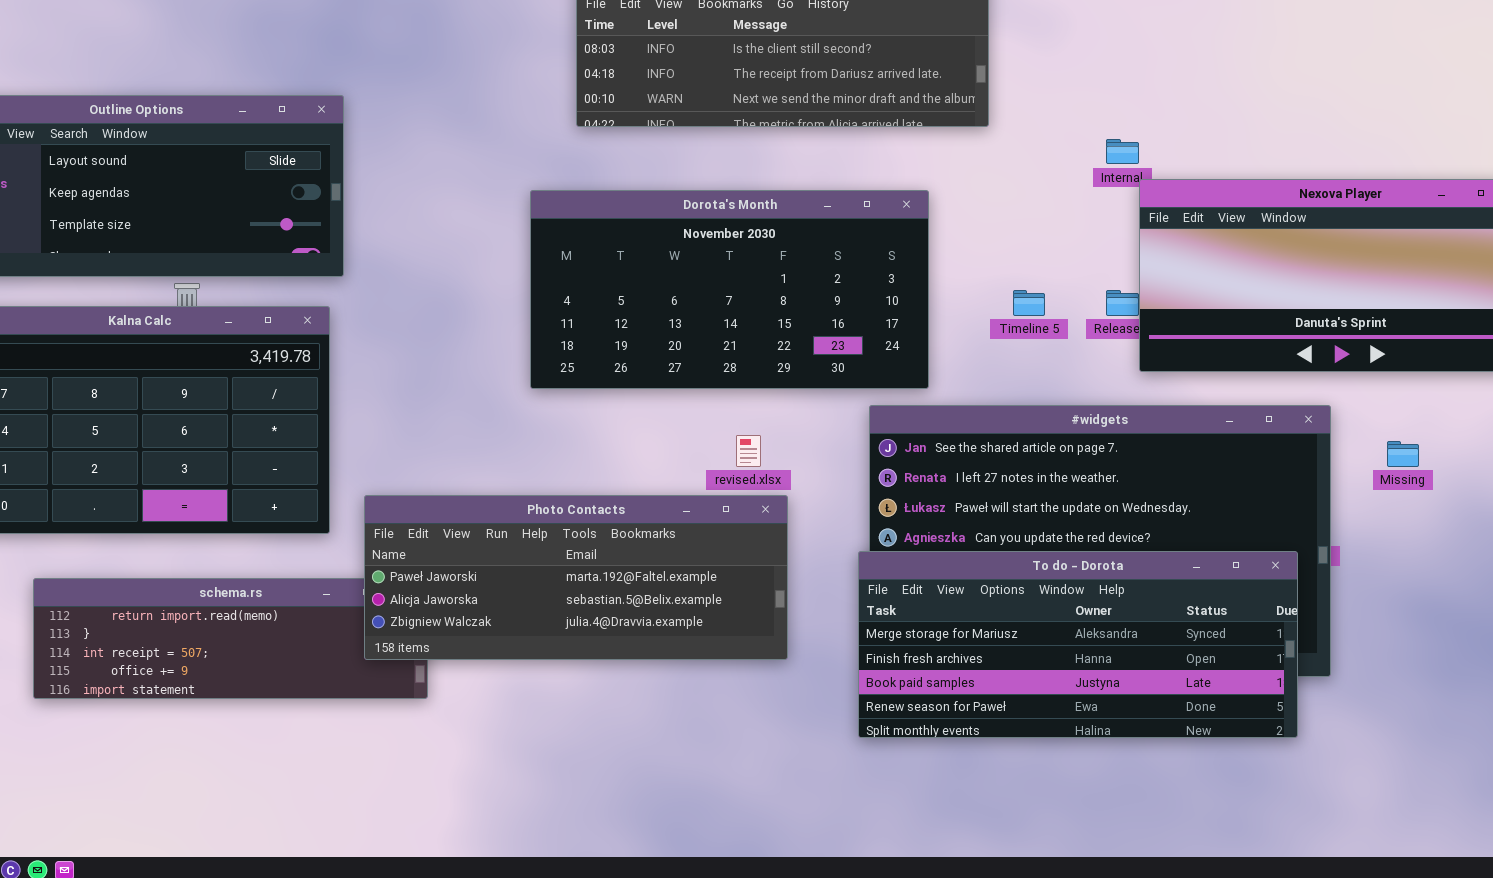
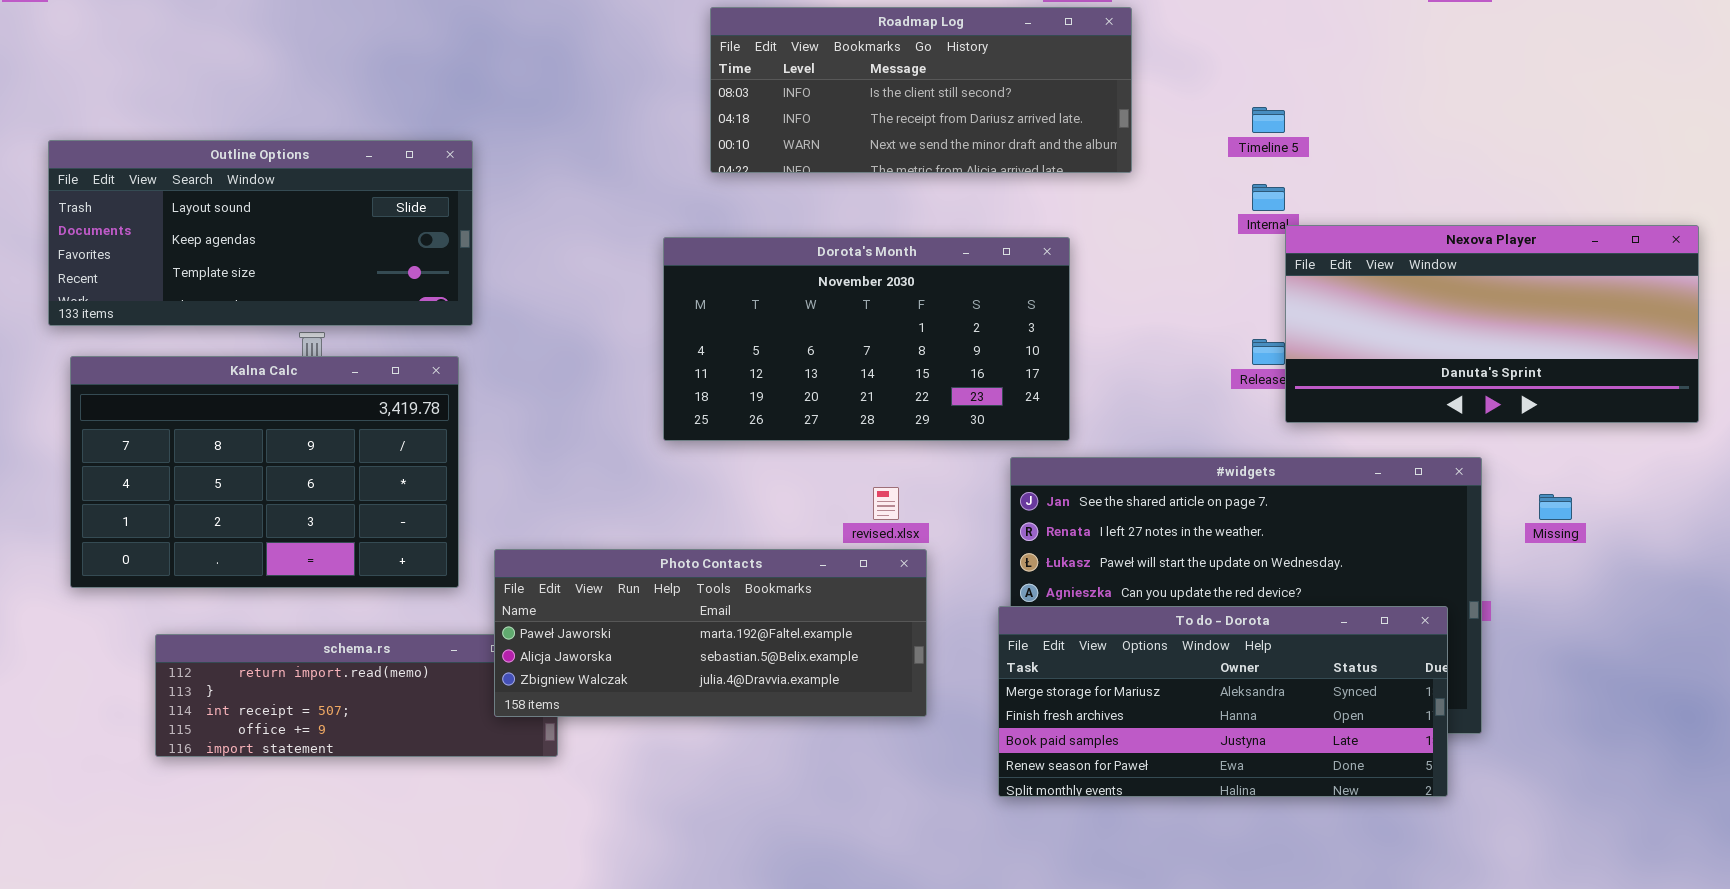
Timeline 5: [1013,290,1045,316] -> [1252,107,1285,133], moved

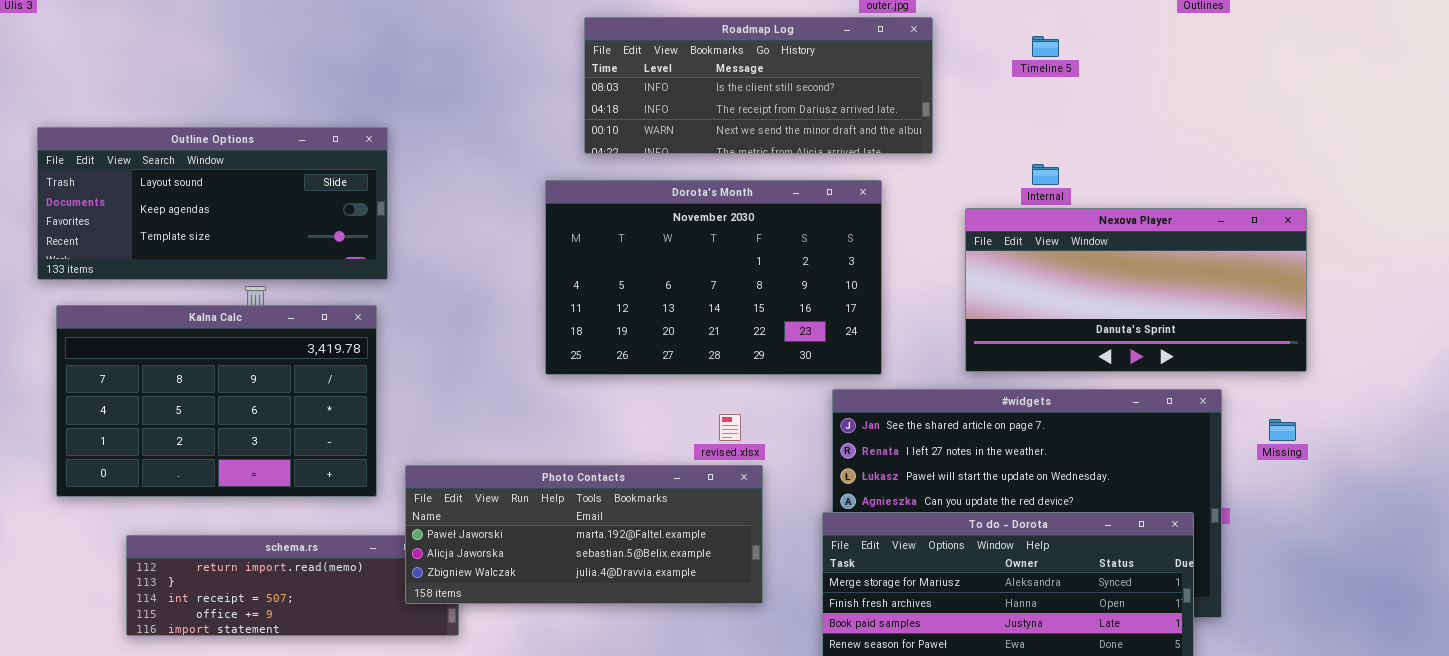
Timeline 5: [1252,107,1285,133] -> [1032,36,1059,57], moved
Nexova Player: [1285,225,1699,423] -> [965,208,1307,372], moved
Dorota's Month: [663,237,1070,441] -> [545,180,882,375], resized

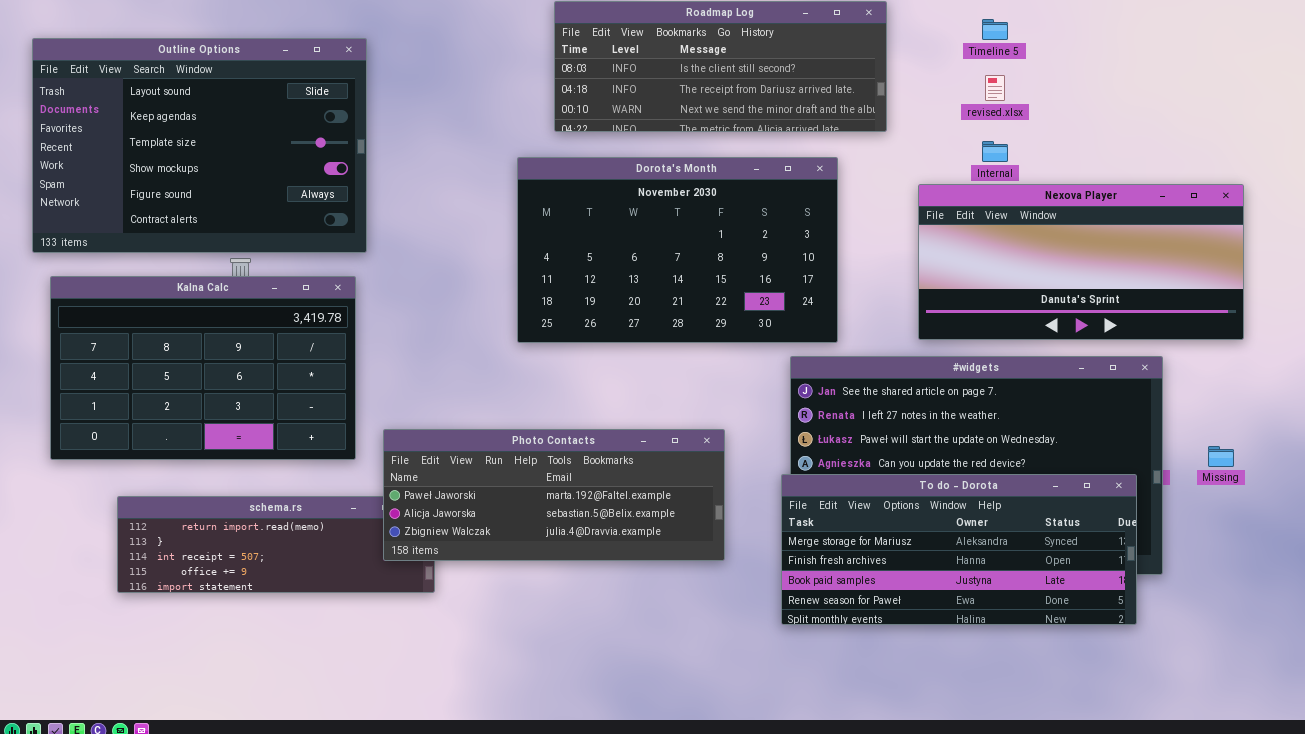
Outline Options: [37,127,388,280] -> [32,38,367,253], resized
revised.xlsx: [719,414,741,441] -> [985,75,1005,101], moved
Missing: [1269,419,1296,441] -> [1208,446,1234,467], moved

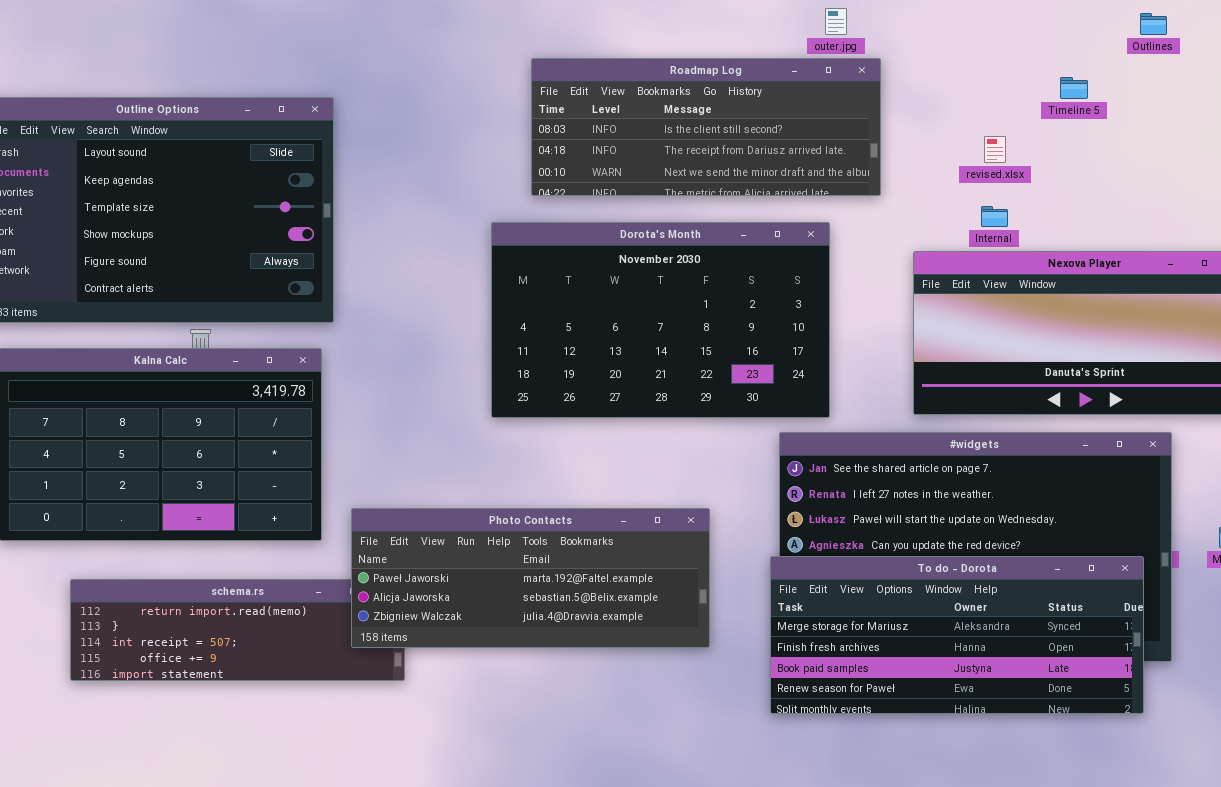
Timeline 5: [982,19,1008,40] -> [1060,77,1088,99], moved

